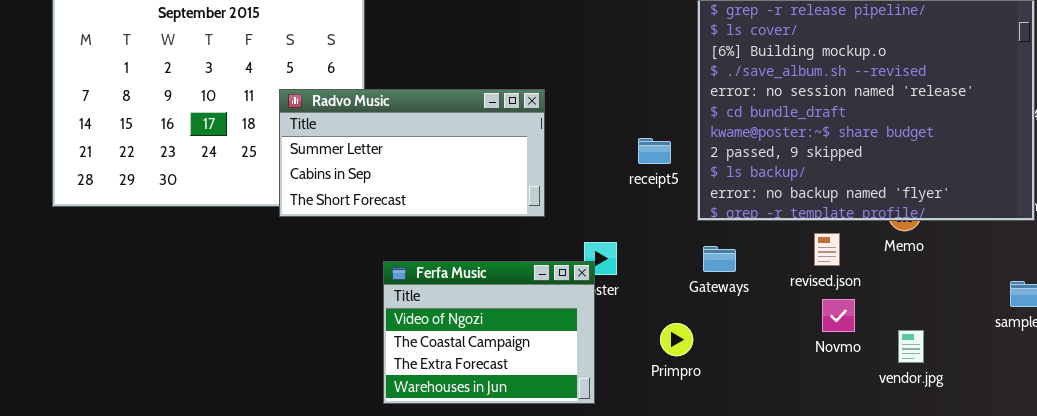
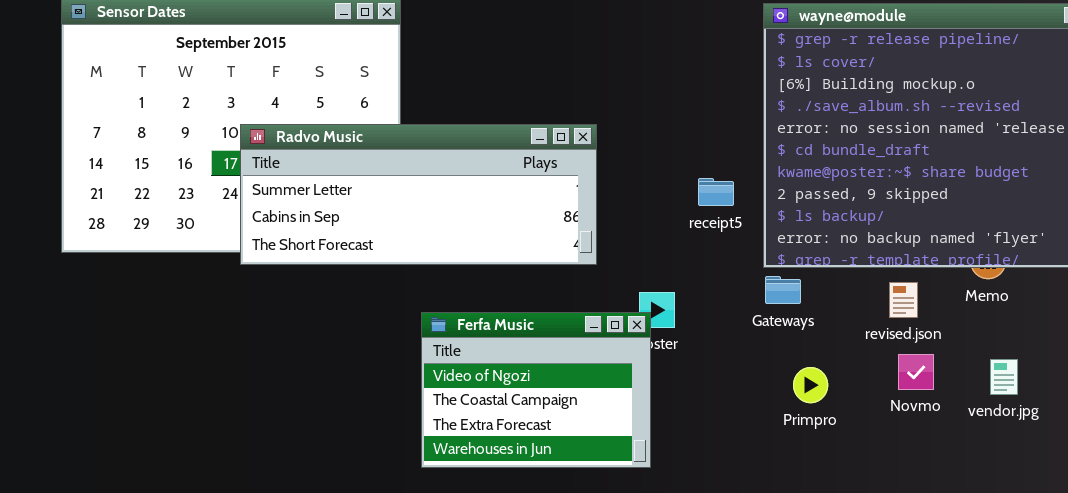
Radvo Music: [279,89,545,217] -> [240,124,597,265], resized
Gateways: [703,246,736,272] -> [765,276,801,304], moved
Primpro: [660,323,693,356] -> [793,367,828,403], moved
vendor.jpg: [898,330,924,363] -> [990,359,1018,395], moved

